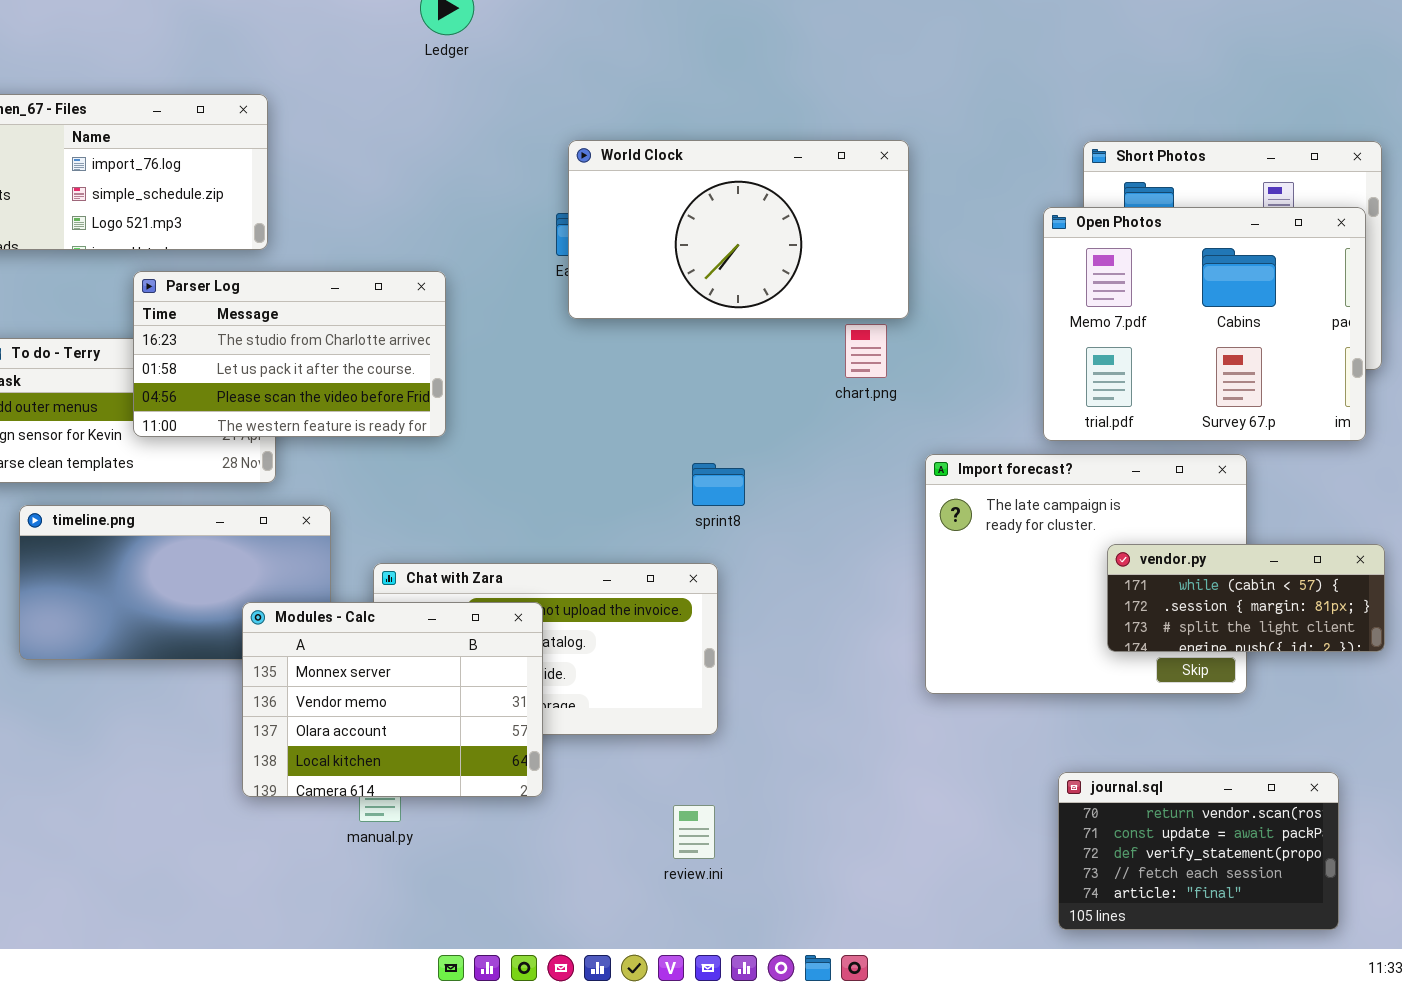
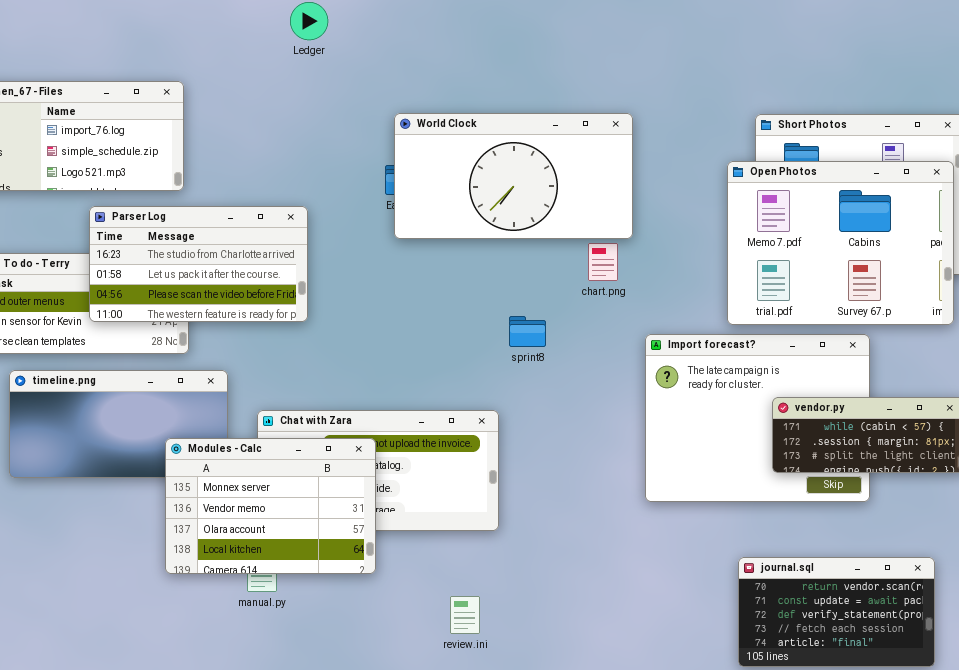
sprint8: [692,463,745,506] -> [509,316,546,347], moved
review.ini: [673,805,715,859] -> [450,596,480,634], moved

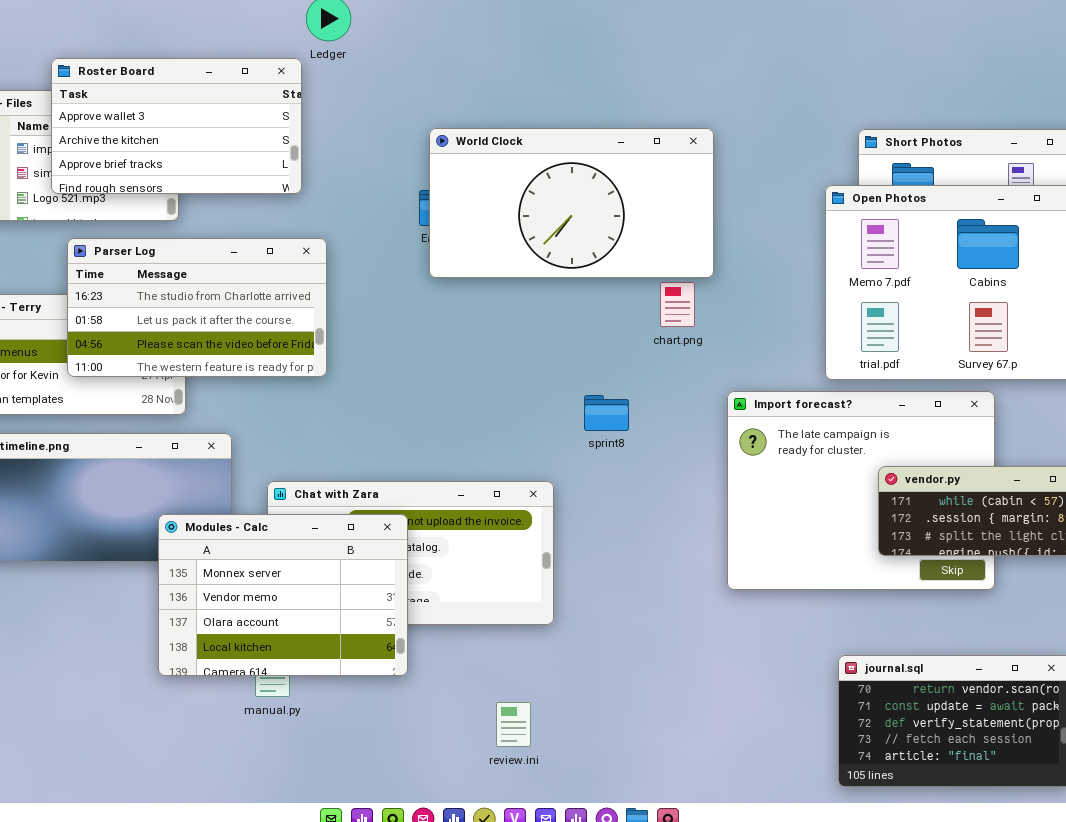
Roster Board: none -> [51,58,302,194], opened
sprint8: [509,316,546,347] -> [584,395,629,431], moved

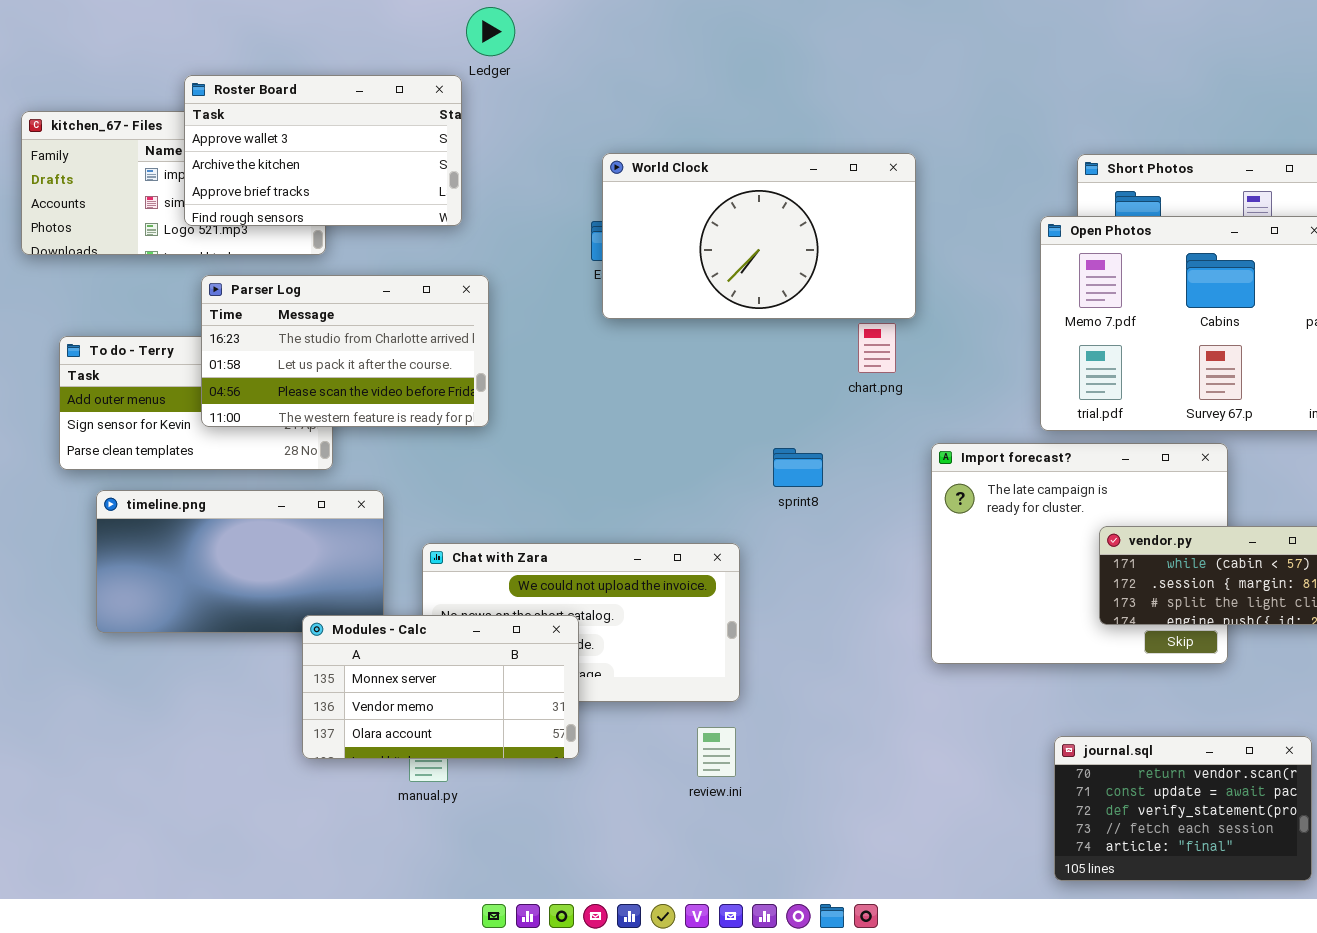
Modules - Calc: [158,514,408,676] -> [302,615,579,759], resized
review.ini: [496,702,531,747] -> [697,727,736,777], moved

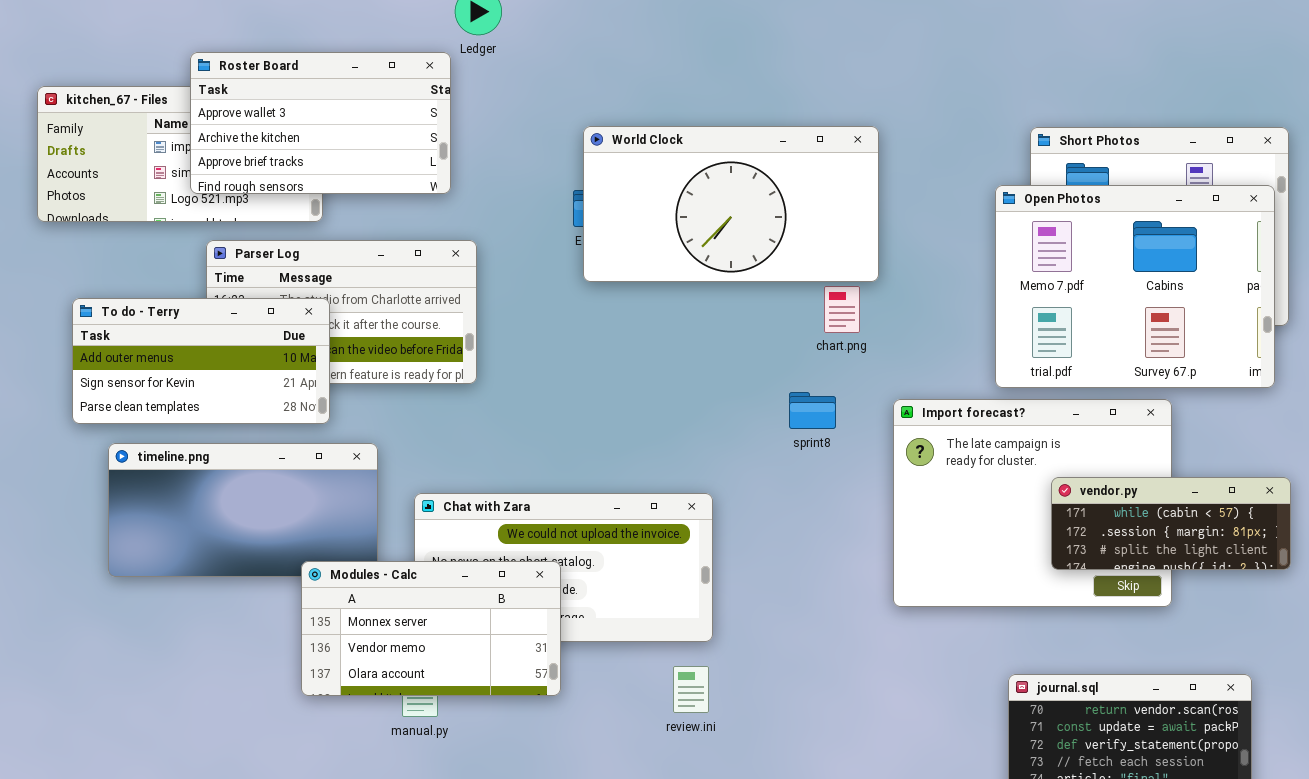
To do - Terry: [59,336,333,470] -> [72,298,330,424], raised
sprint8: [773,448,823,487] -> [789,392,836,429], moved

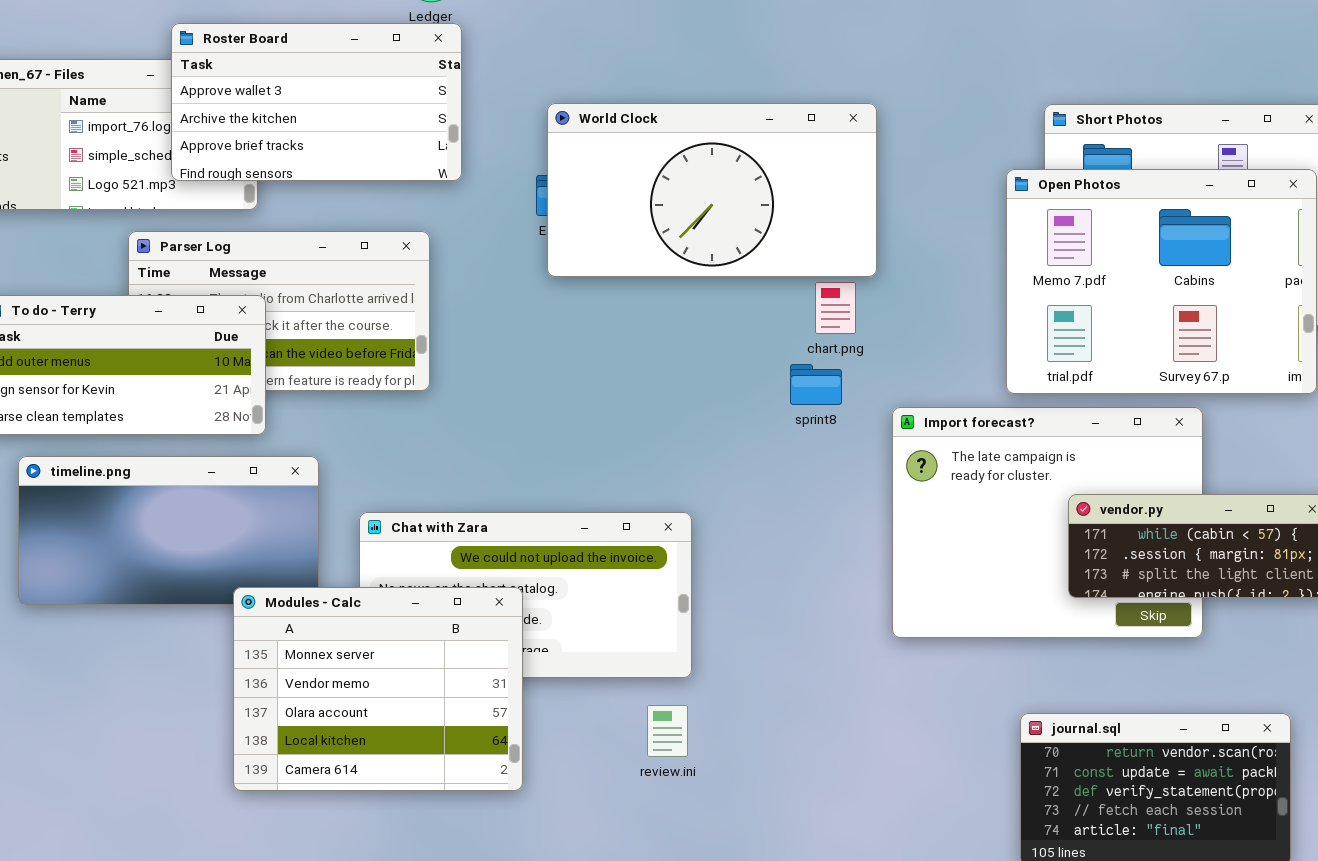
Roster Board: [190,52,451,194] -> [171,23,462,181], moved
sprint8: [789,392,836,429] -> [790,364,842,405], moved
Modules - Calc: [301,561,561,696] -> [233,587,523,791], resized

